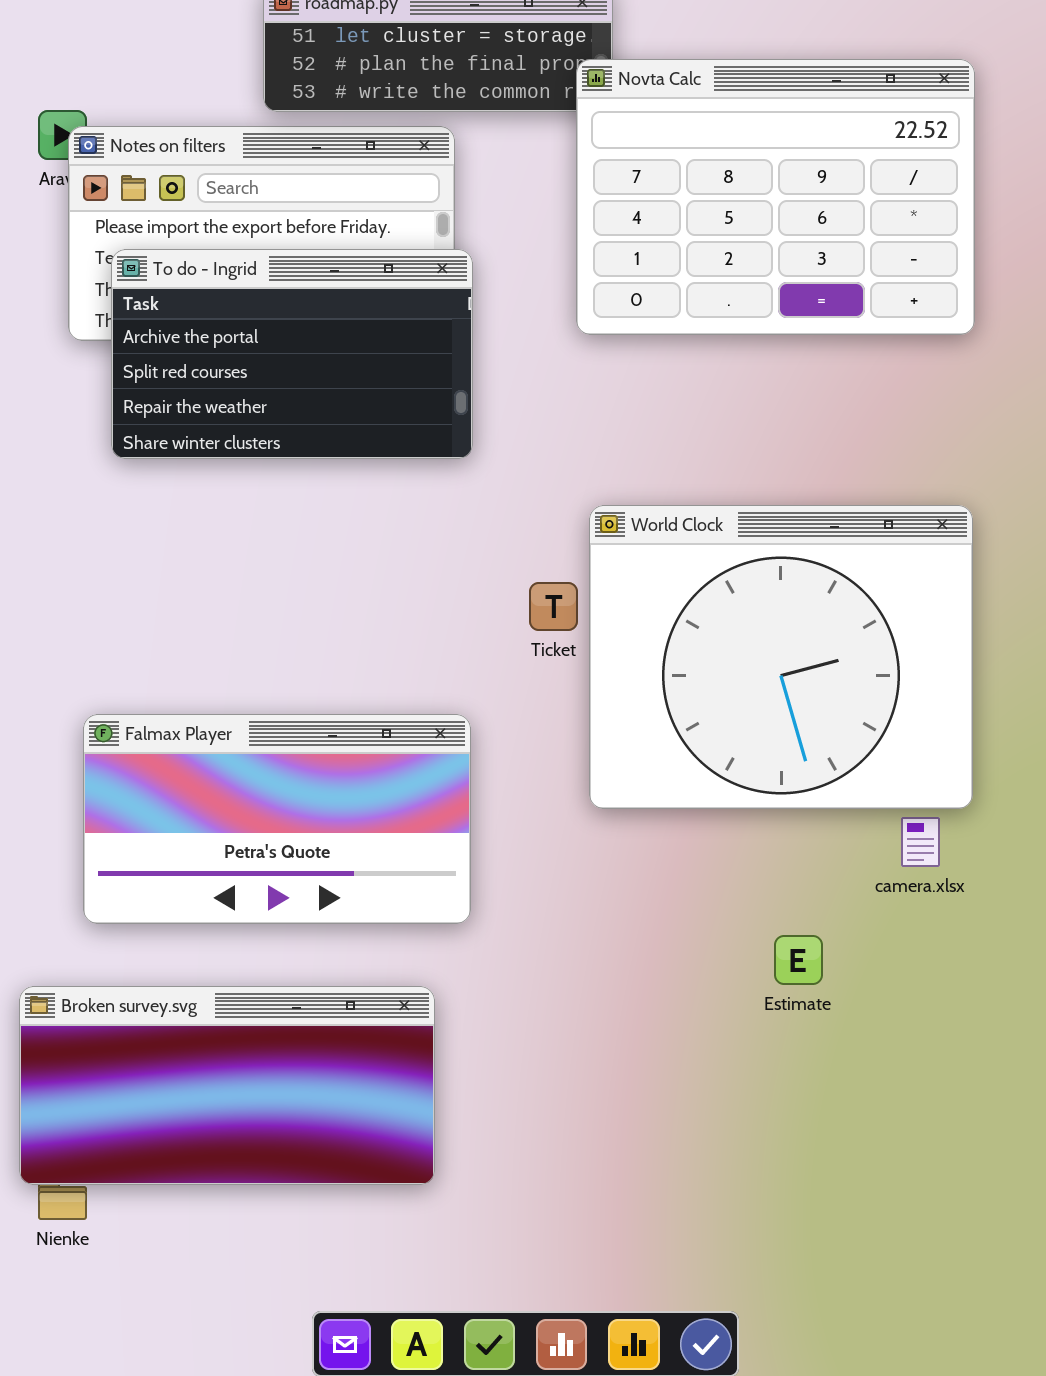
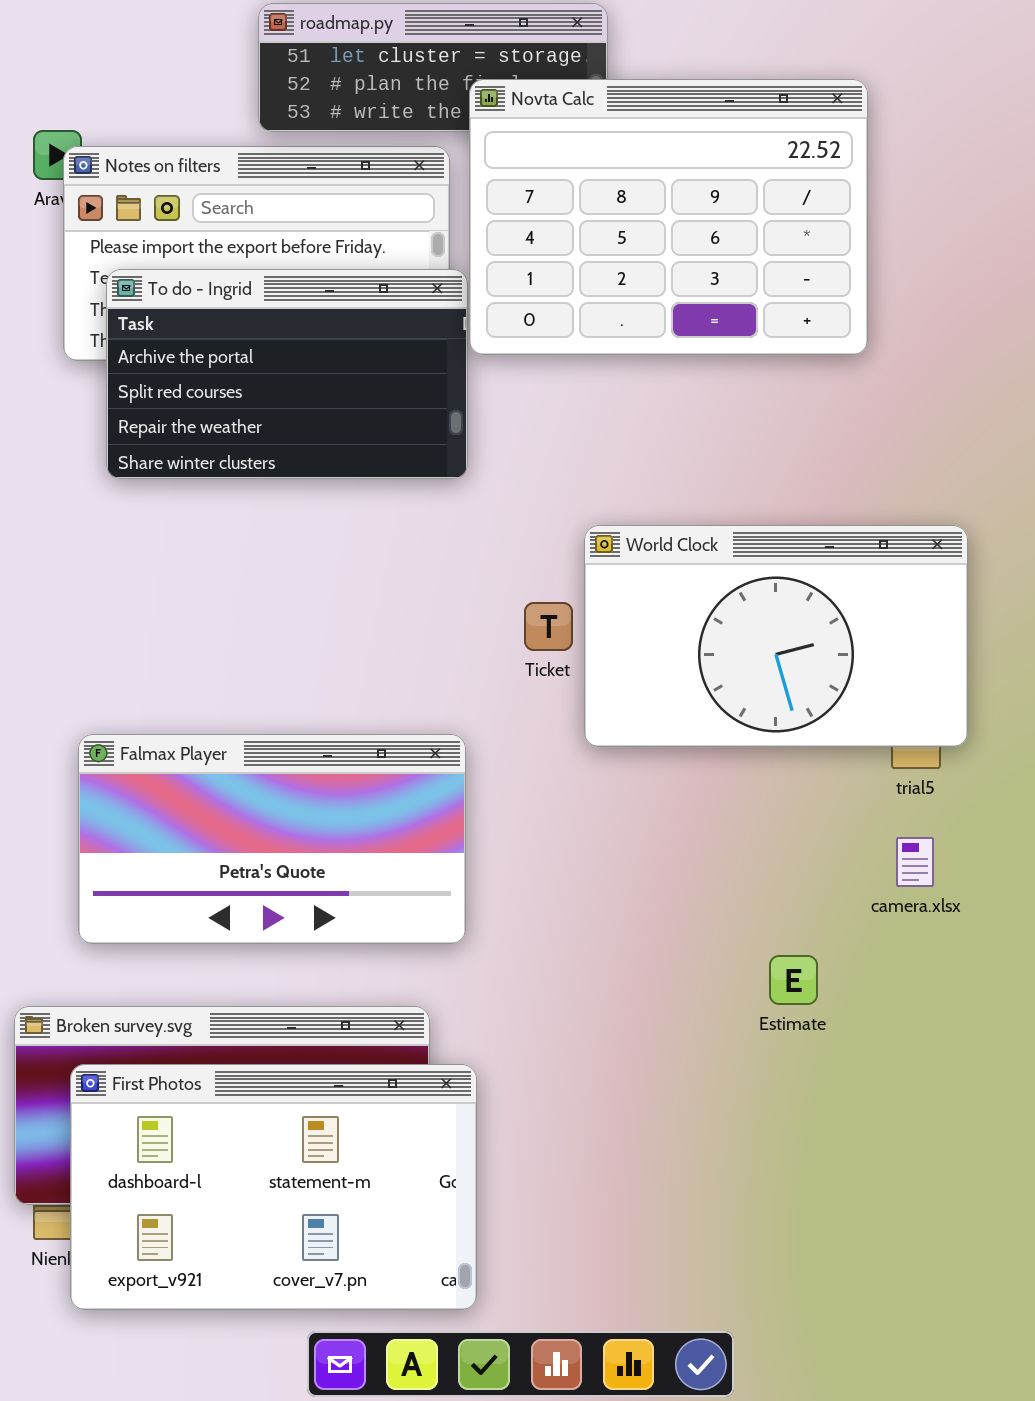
Novta Calc: [576,59,975,335] -> [469,79,868,355], moved
World Clock: [589,505,973,809] -> [584,525,968,747], resized
First Photos: none -> [70,1064,477,1310], opened

